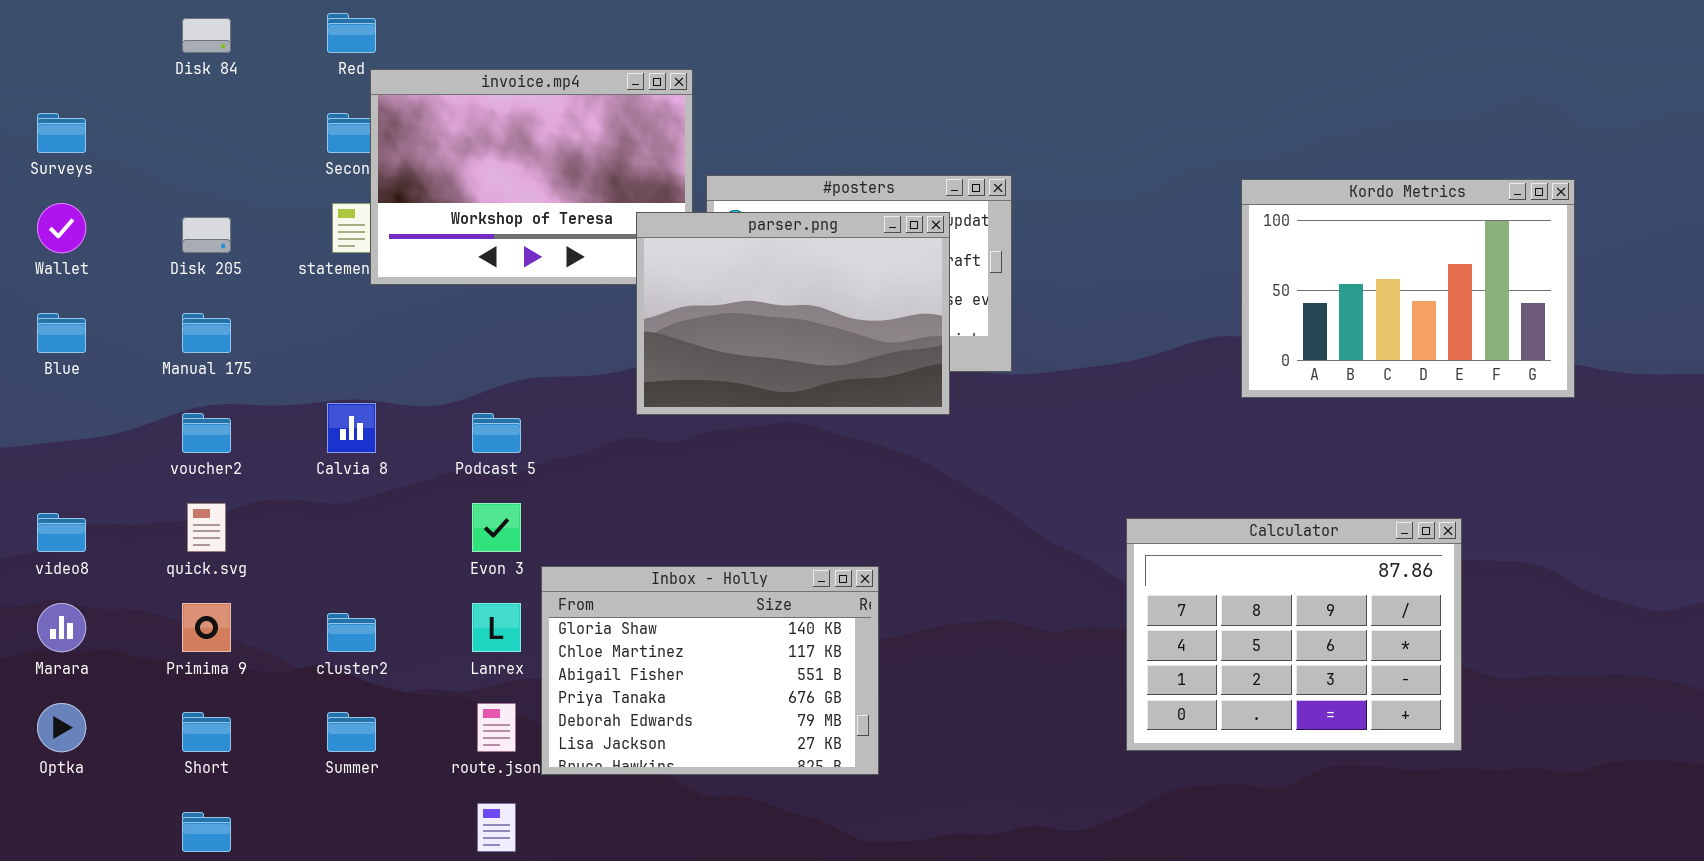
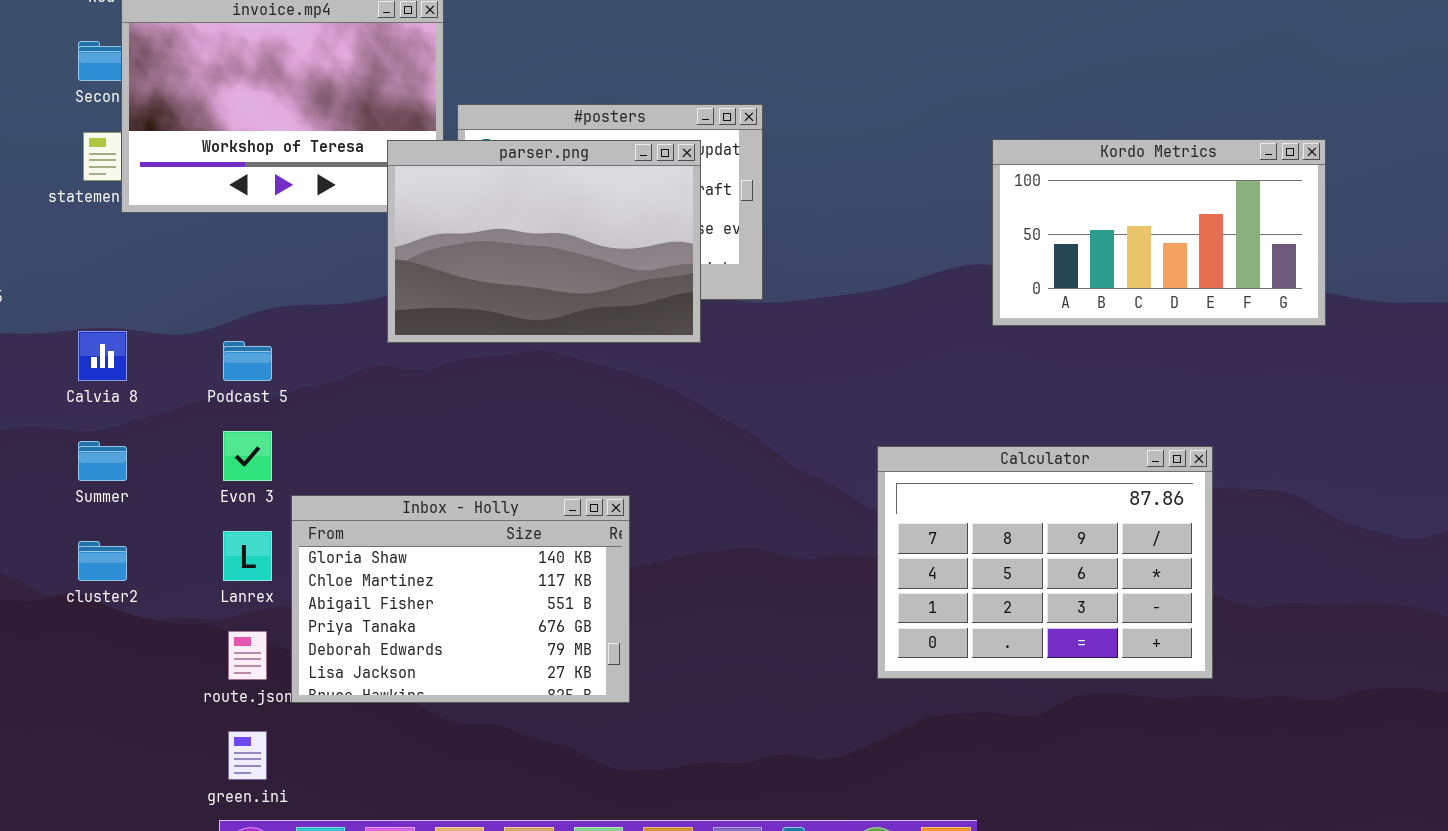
Kordo Metrics: [1241,179,1575,398] -> [992,139,1326,326], resized
Summer: [327,712,376,752] -> [78,441,127,481], moved

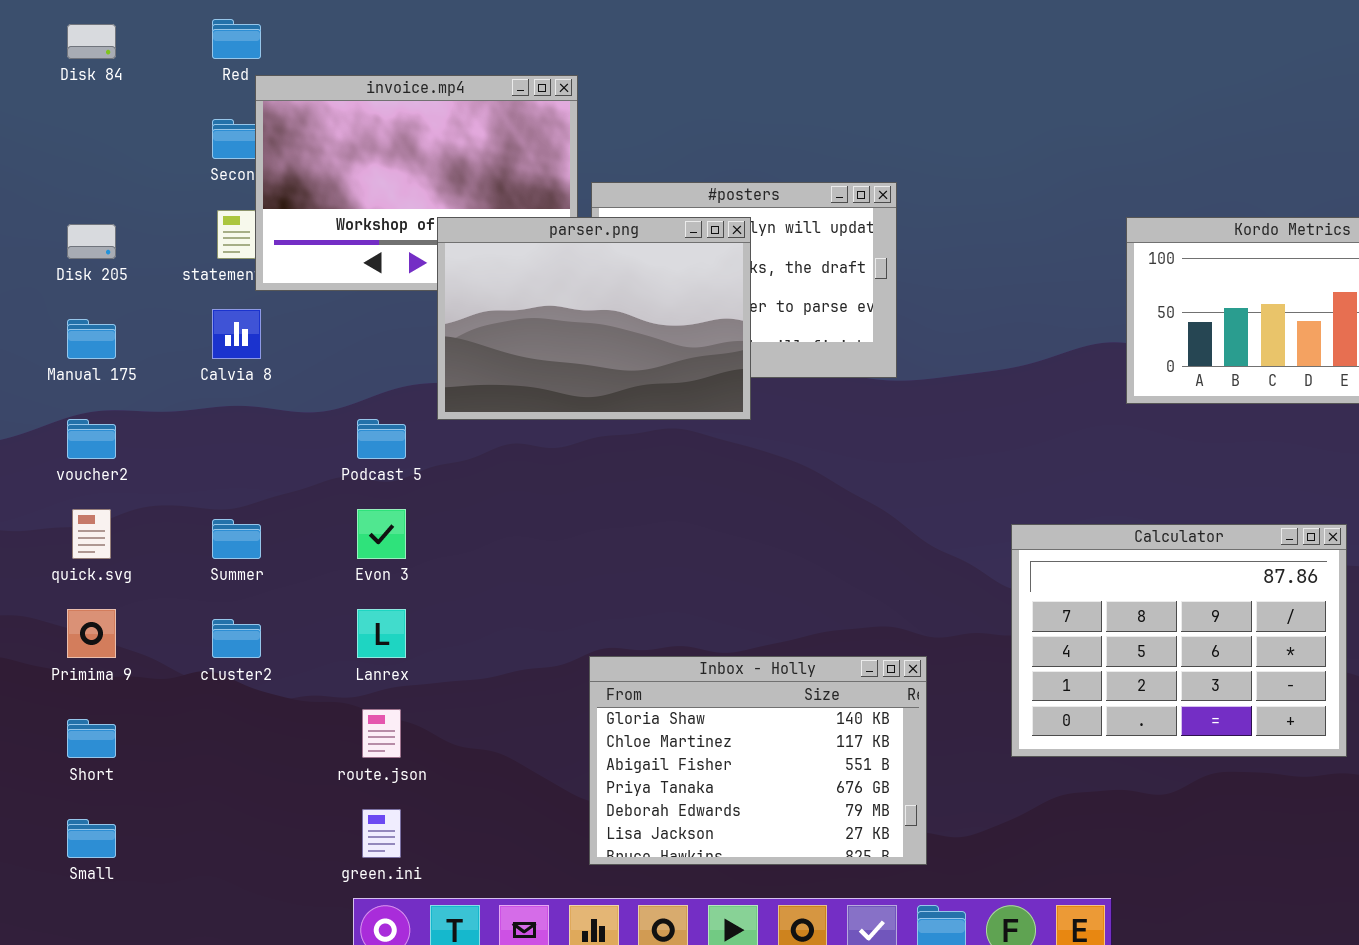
parser.png: [387,140,701,343] -> [437,217,751,420], moved
Calvia 8: [78,331,127,381] -> [212,309,261,359], moved
Inbox - Holly: [291,495,630,703] -> [589,656,927,865], moved

